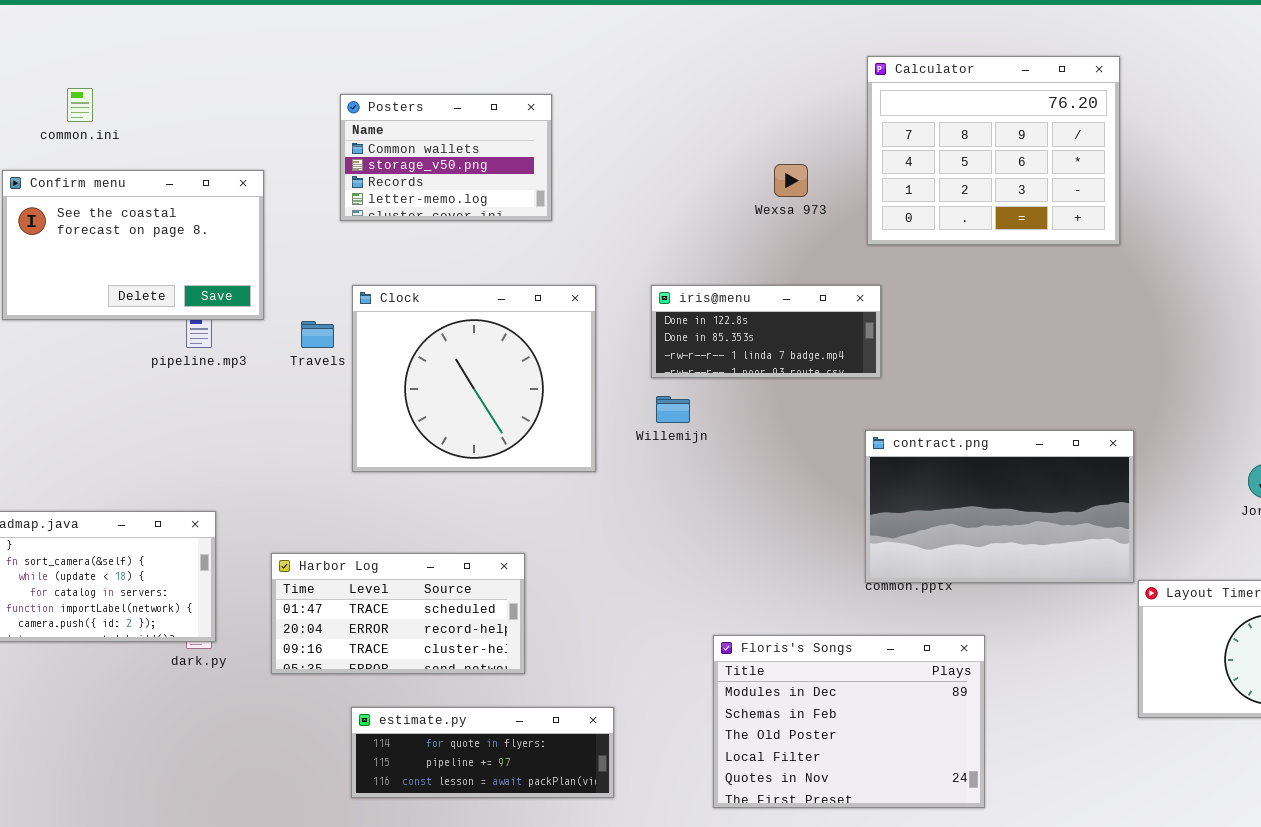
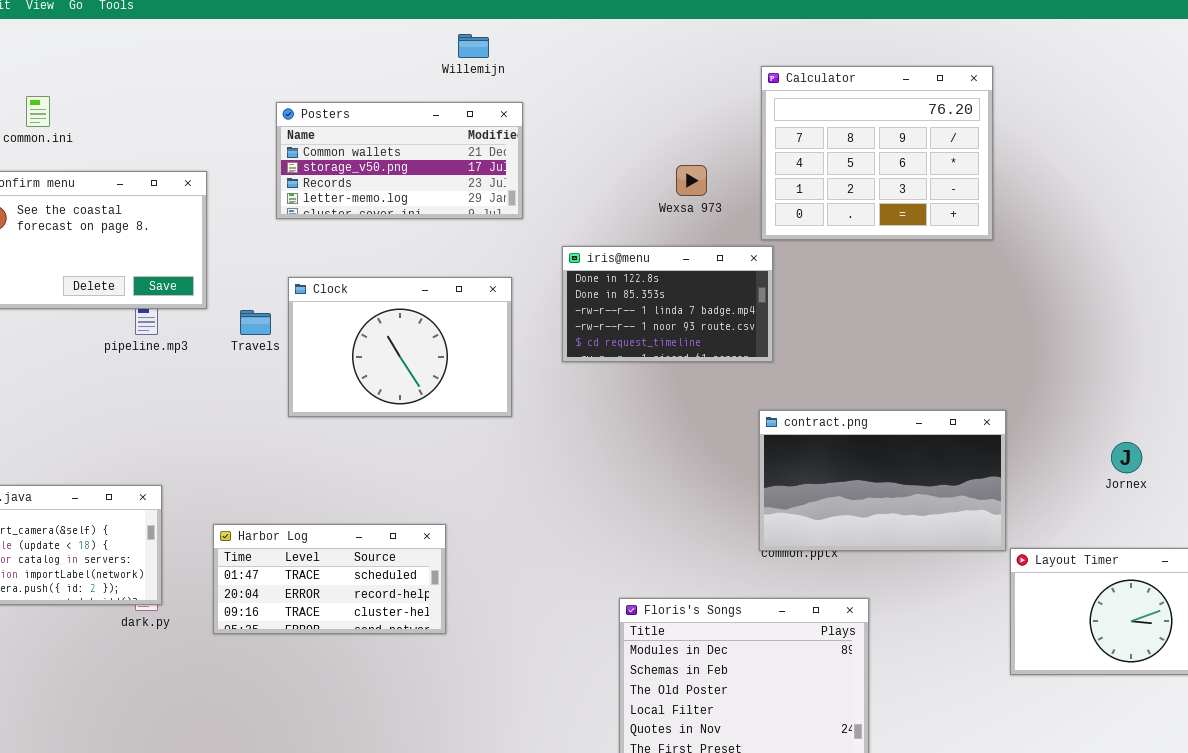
Posters: [340,94,552,221] -> [276,102,523,219], resized
Clock: [352,285,596,472] -> [288,277,512,417], resized
iris@menu: [651,285,881,378] -> [562,246,773,362], resized
Willemijn: [656,396,690,423] -> [458,34,489,58], moved
estimate.py: [351,707,614,798] -> none, closed

